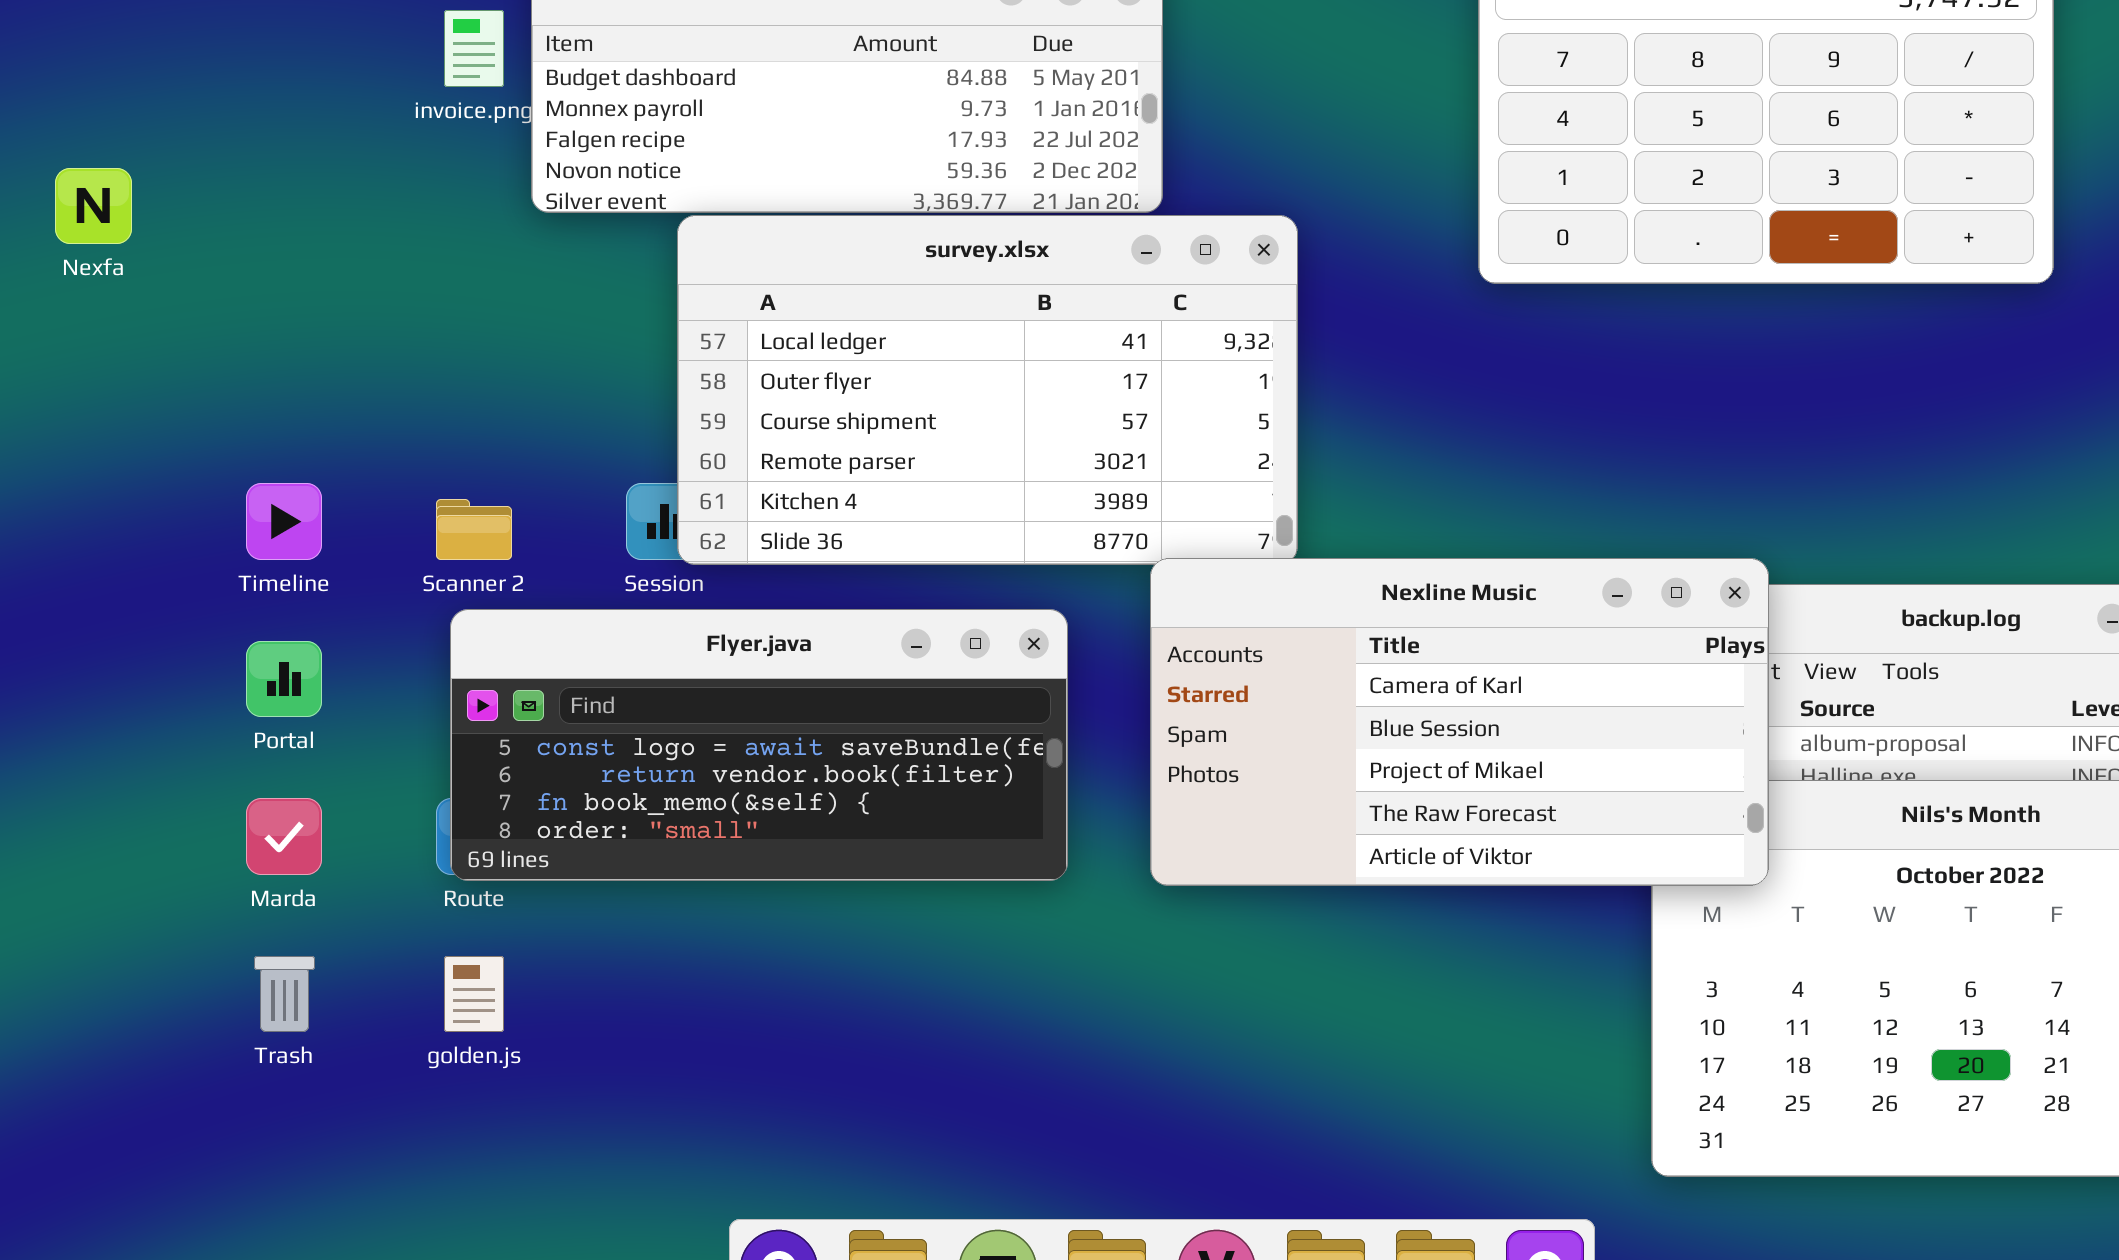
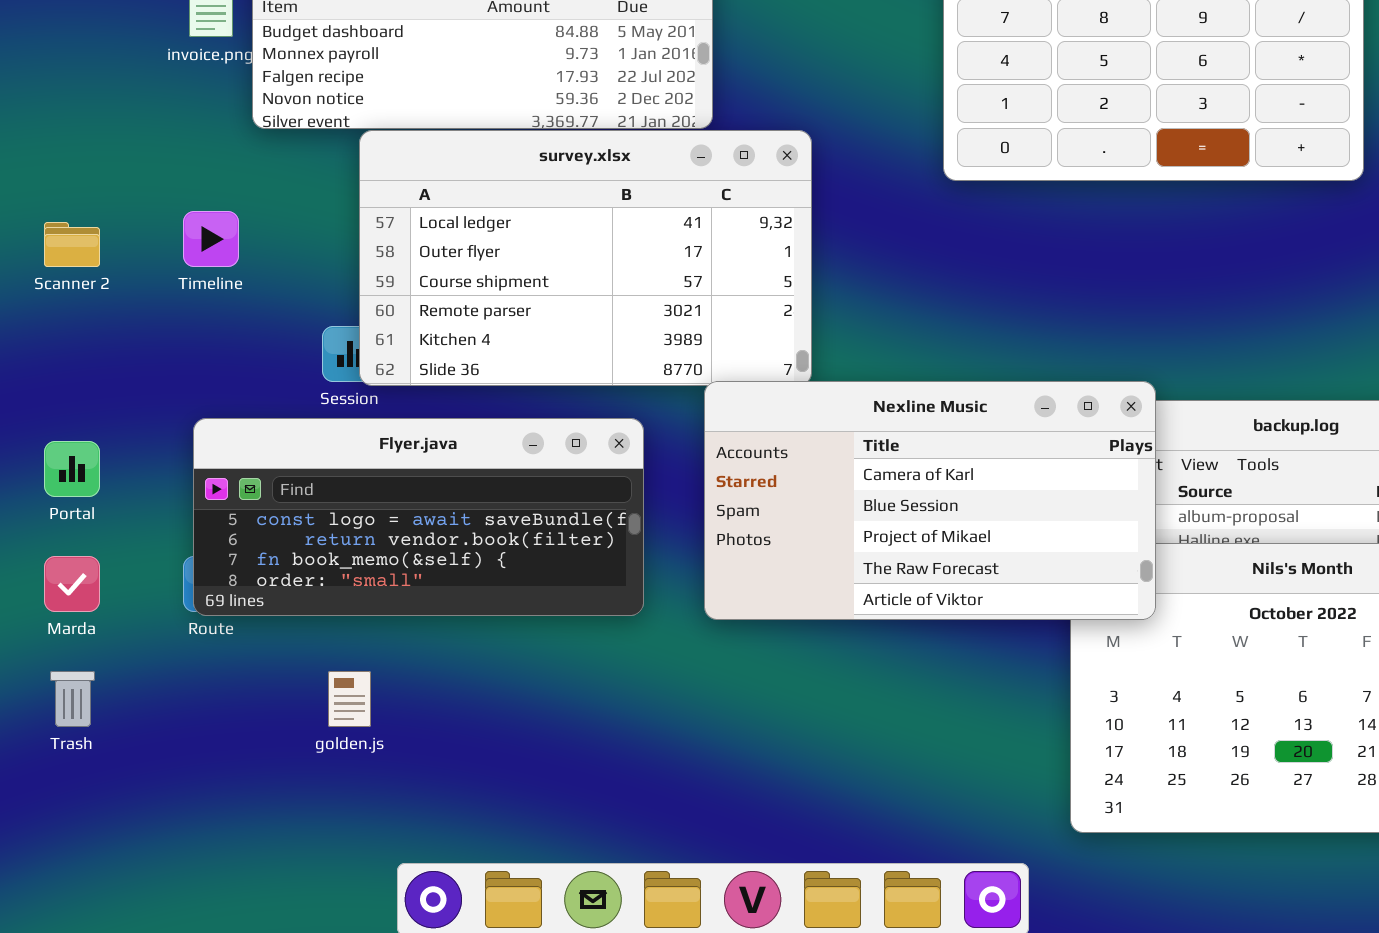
Timeline: [246,483,322,560] -> [183,211,239,267], moved
Scanner 2: [436,499,512,560] -> [44,222,100,267], moved
golden.js: [444,956,504,1032] -> [328,671,371,727], moved

